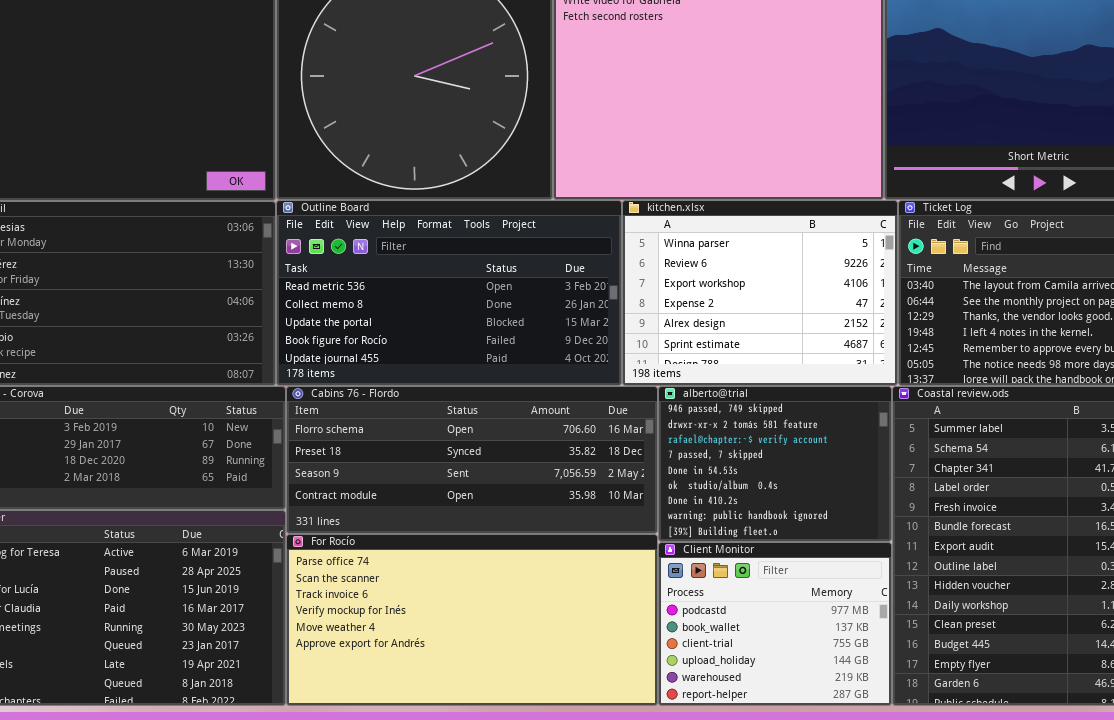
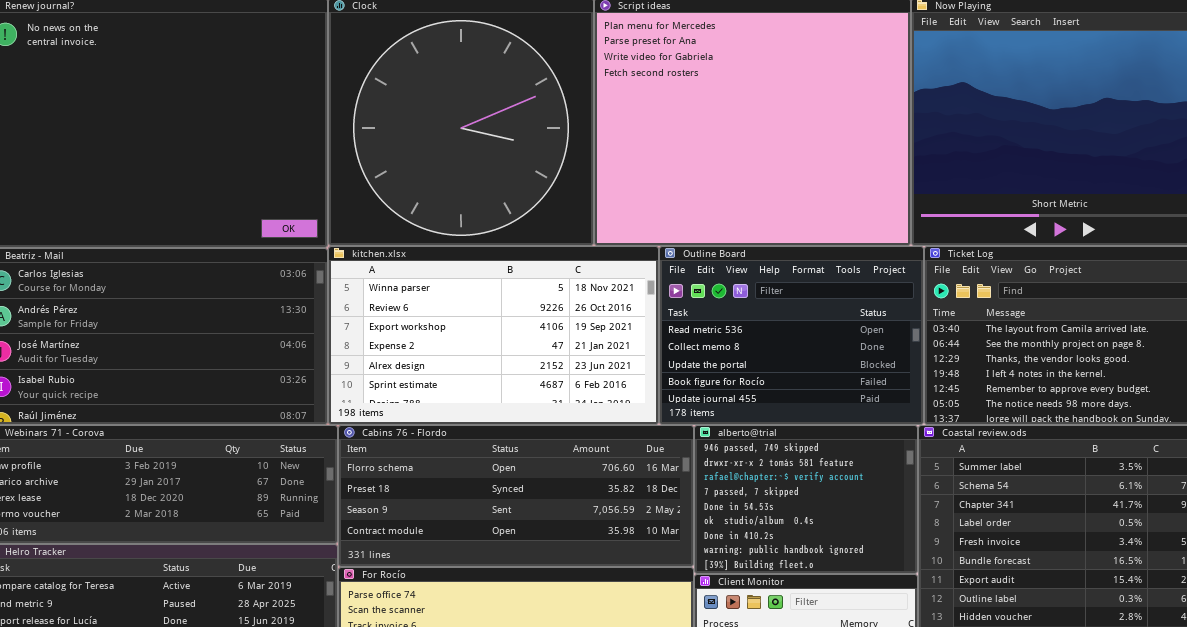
Outline Board: [276,200,622,386] -> [659,246,924,425], moved, resized
kitchen.xlsx: [622,200,898,386] -> [328,246,659,425], moved, resized

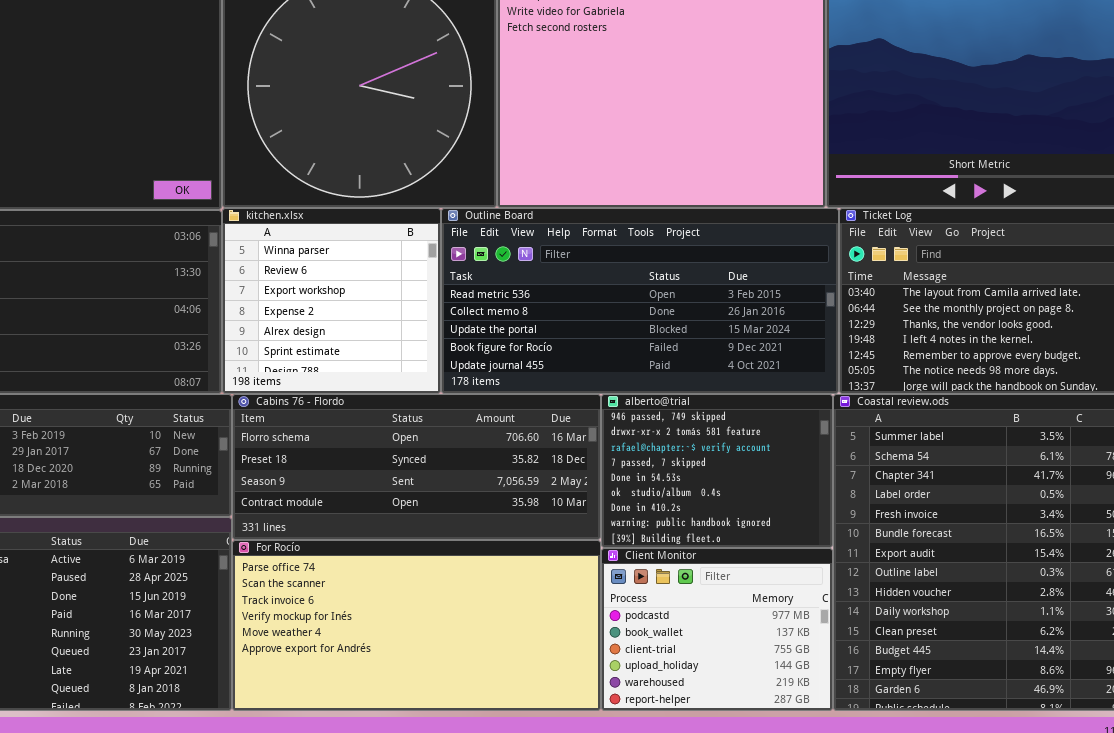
kitchen.xlsx: [328,246,659,425] -> [222,208,441,394], resized
Outline Board: [659,246,924,425] -> [441,208,839,394], resized

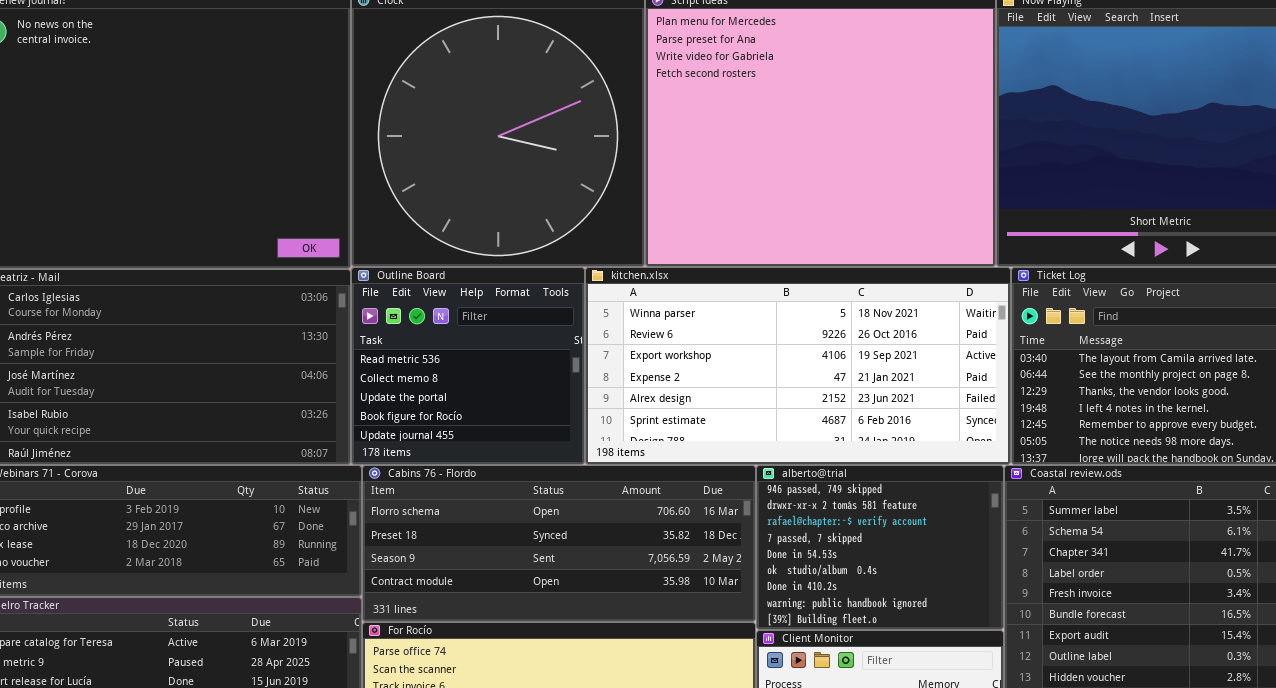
kitchen.xlsx: [222,208,441,394] -> [585,267,1011,465], moved, resized
Outline Board: [441,208,839,394] -> [351,267,585,465], moved, resized

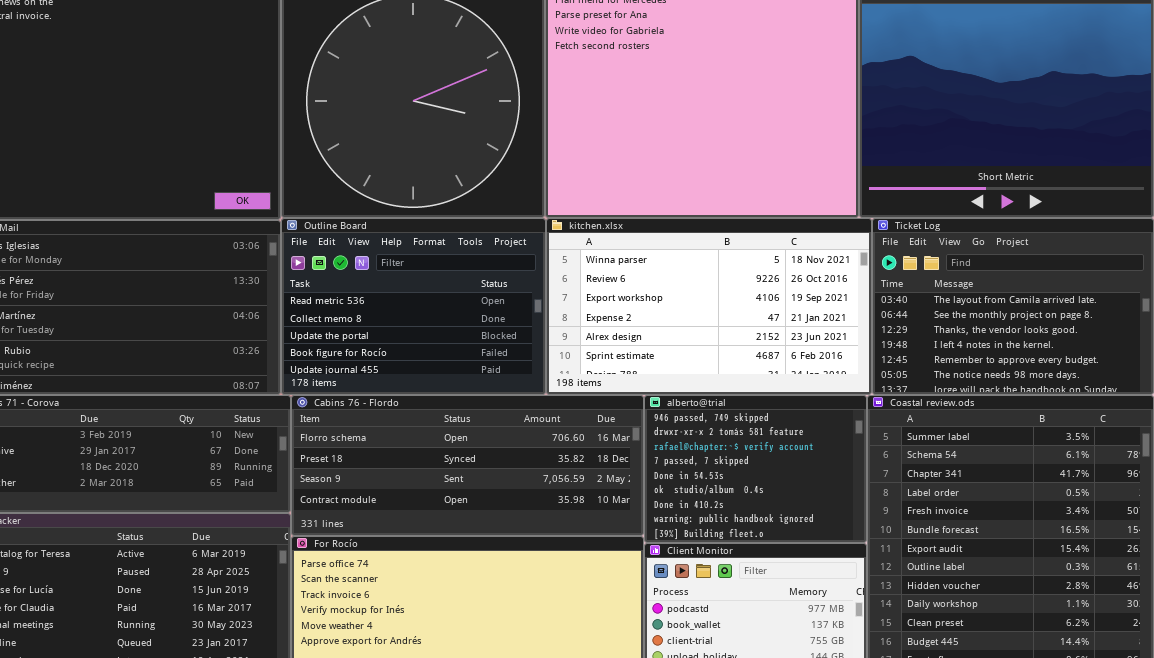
Outline Board: [351,267,585,465] -> [281,218,546,395], resized
kitchen.xlsx: [585,267,1011,465] -> [546,218,872,395], resized

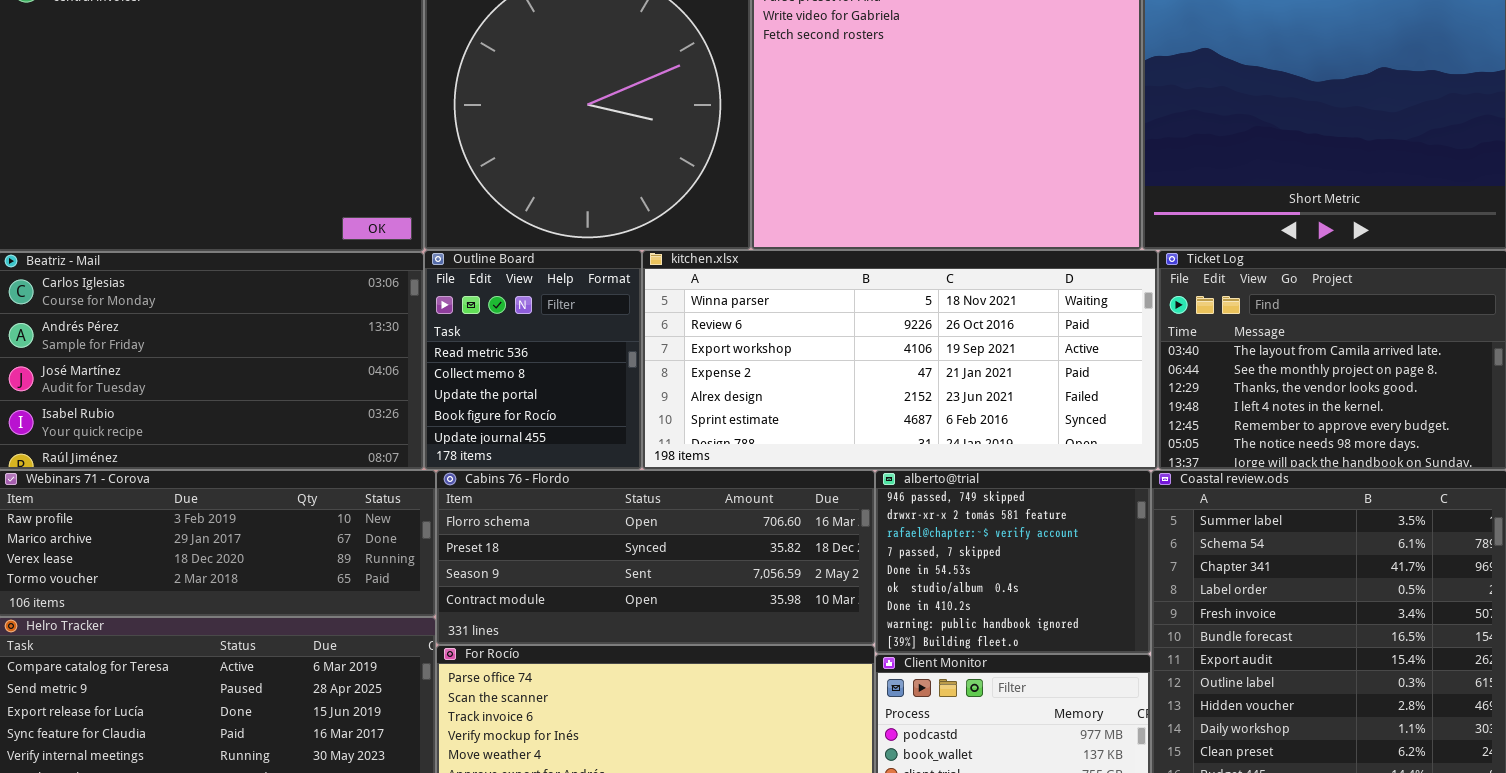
Outline Board: [281,218,546,395] -> [424,250,642,470], resized
kitchen.xlsx: [546,218,872,395] -> [642,250,1158,470], resized

